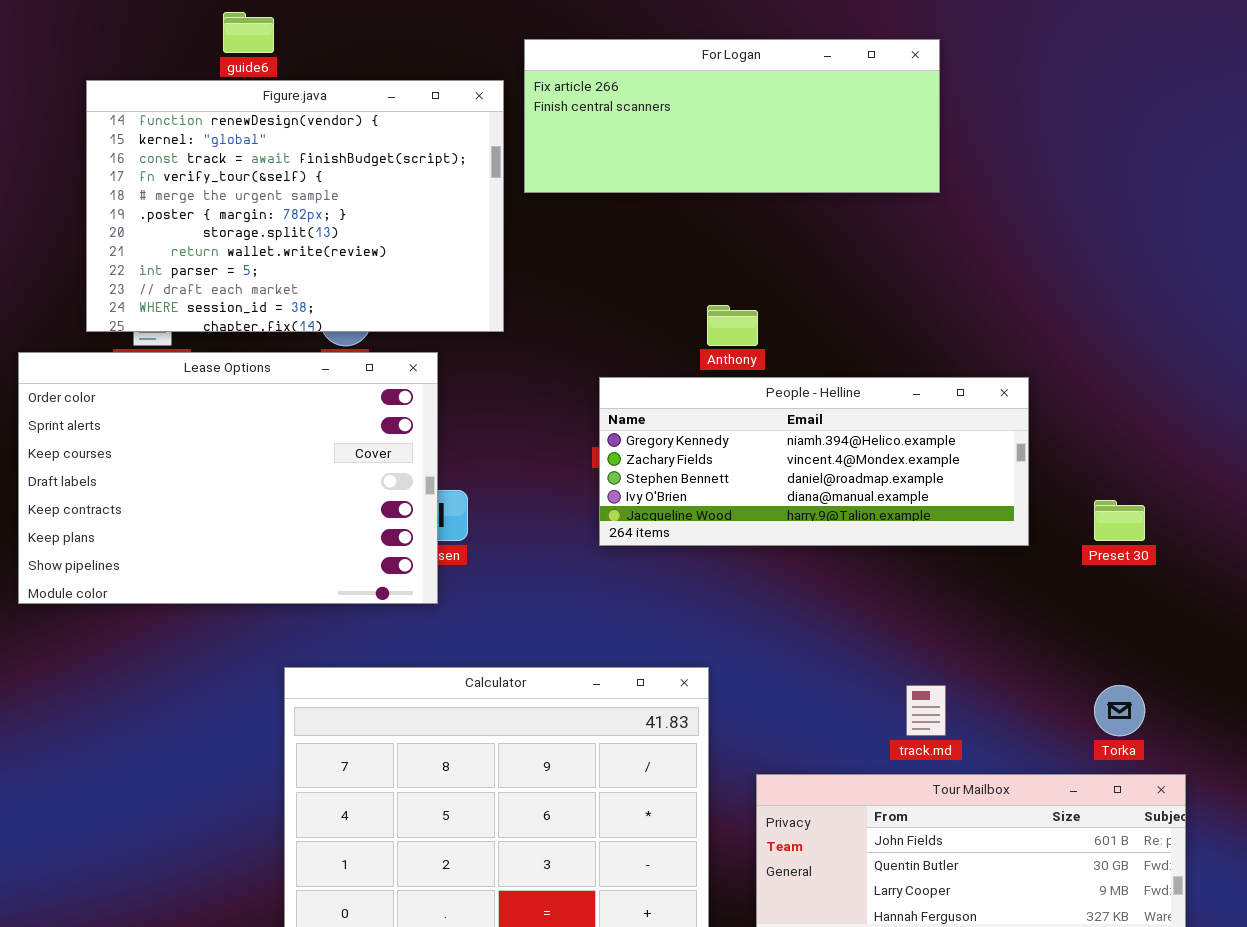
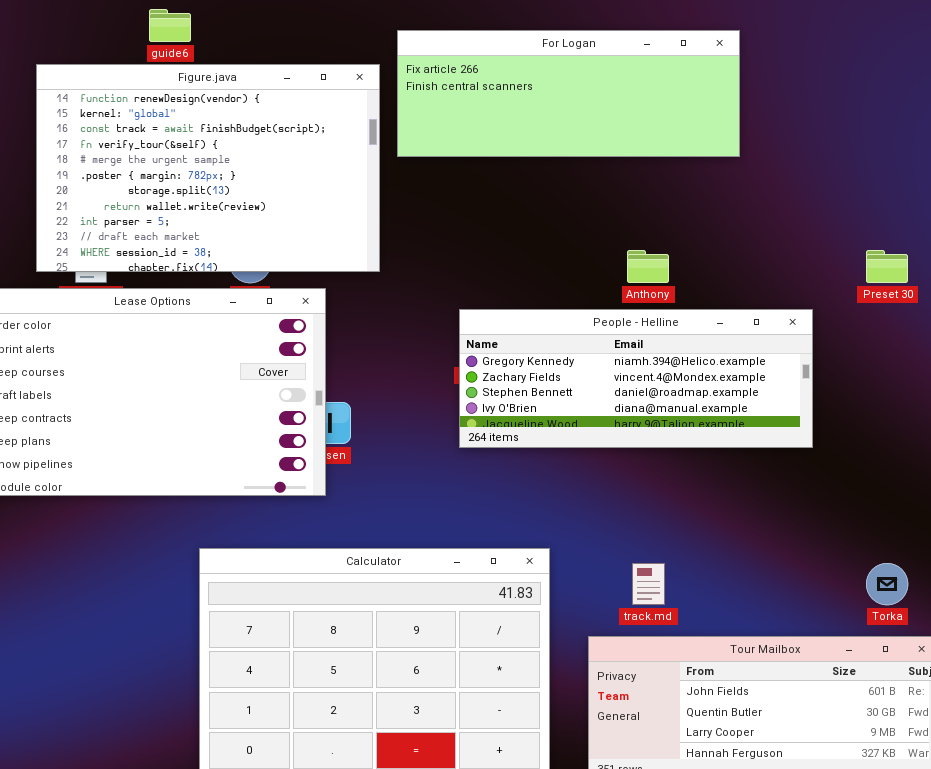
Anthony: [707,305,758,346] -> [627,250,669,283], moved
Preset 30: [1094,500,1145,541] -> [866,250,908,283], moved
track.md: [906,685,946,736] -> [632,563,665,605], moved

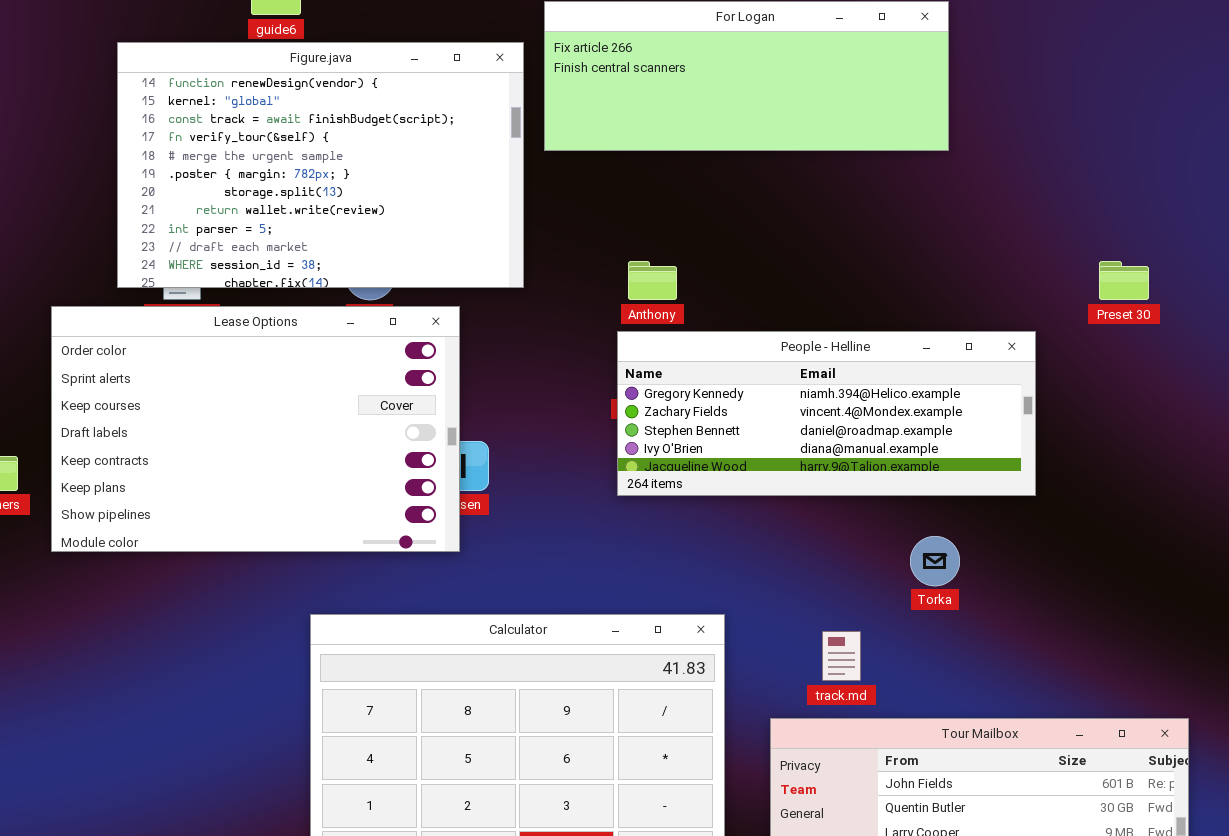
Anthony: [627,250,669,283] -> [628,261,677,300], moved
Torka: [866,563,908,605] -> [910,536,960,586], moved

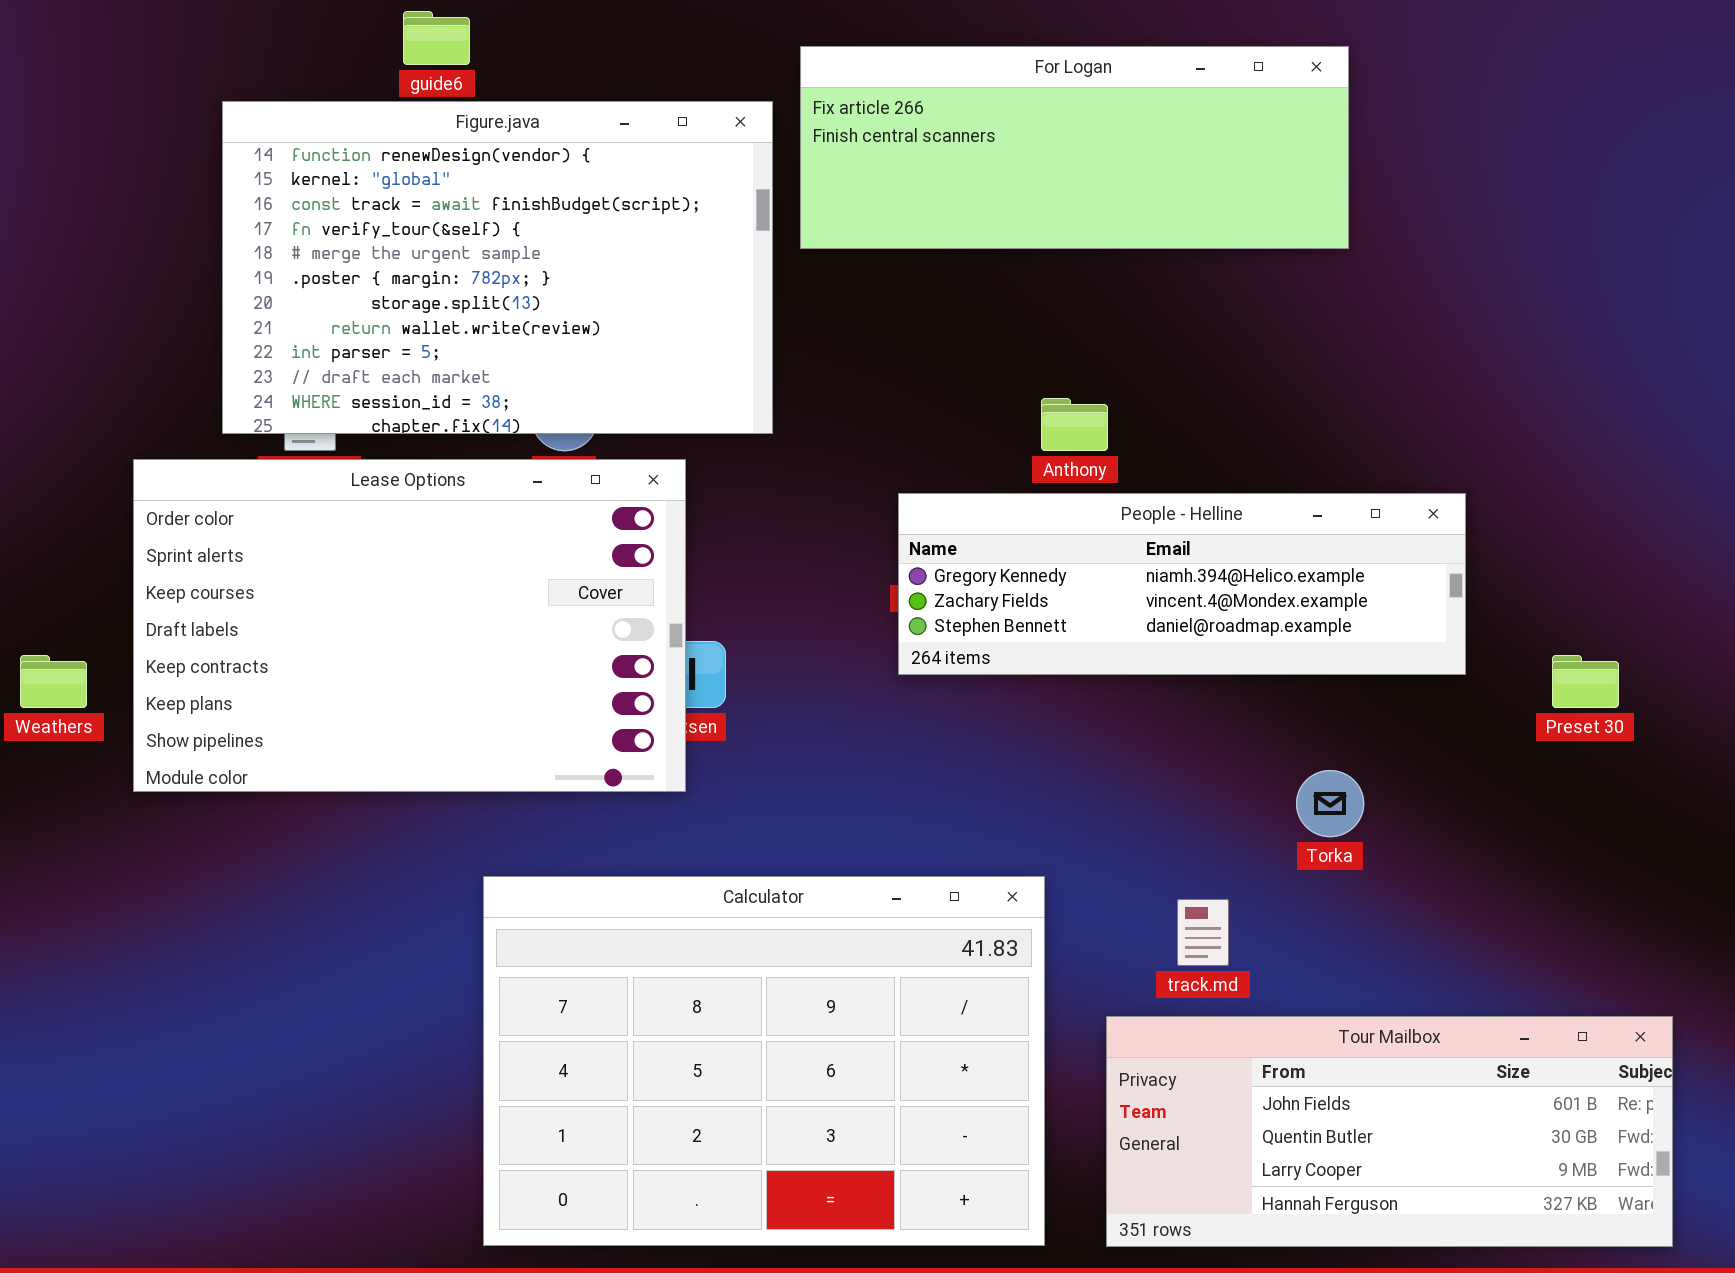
Anthony: [628,261,677,300] -> [1041,398,1108,451], moved
Preset 30: [1099,261,1149,300] -> [1552,655,1619,708], moved
People - Helline: [617,331,1036,496] -> [898,493,1466,675], resized

